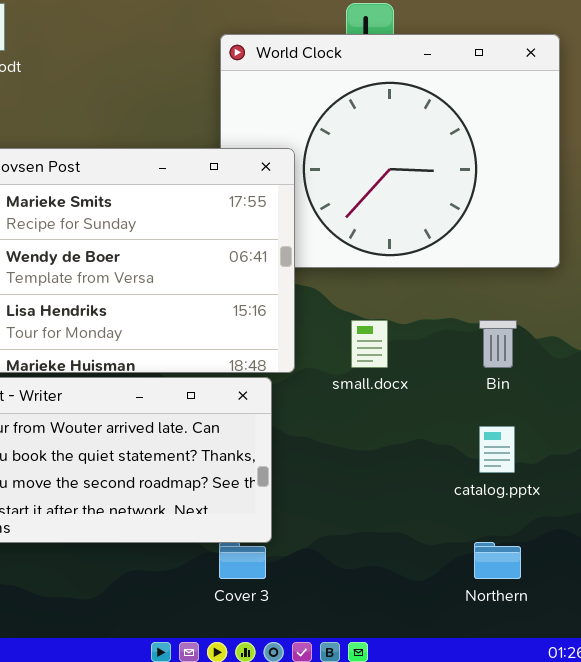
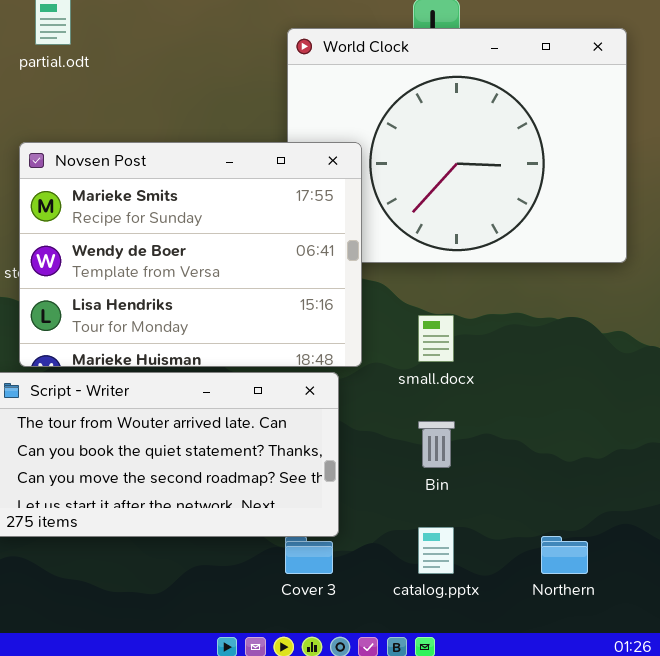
Bin: [479,320,517,368] -> [418,421,455,468], moved
catalog.pptx: [479,426,515,473] -> [418,527,454,574], moved

